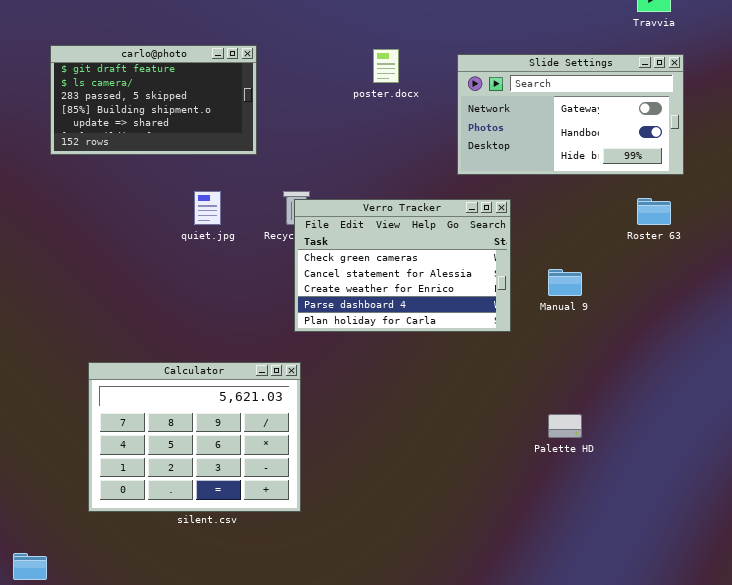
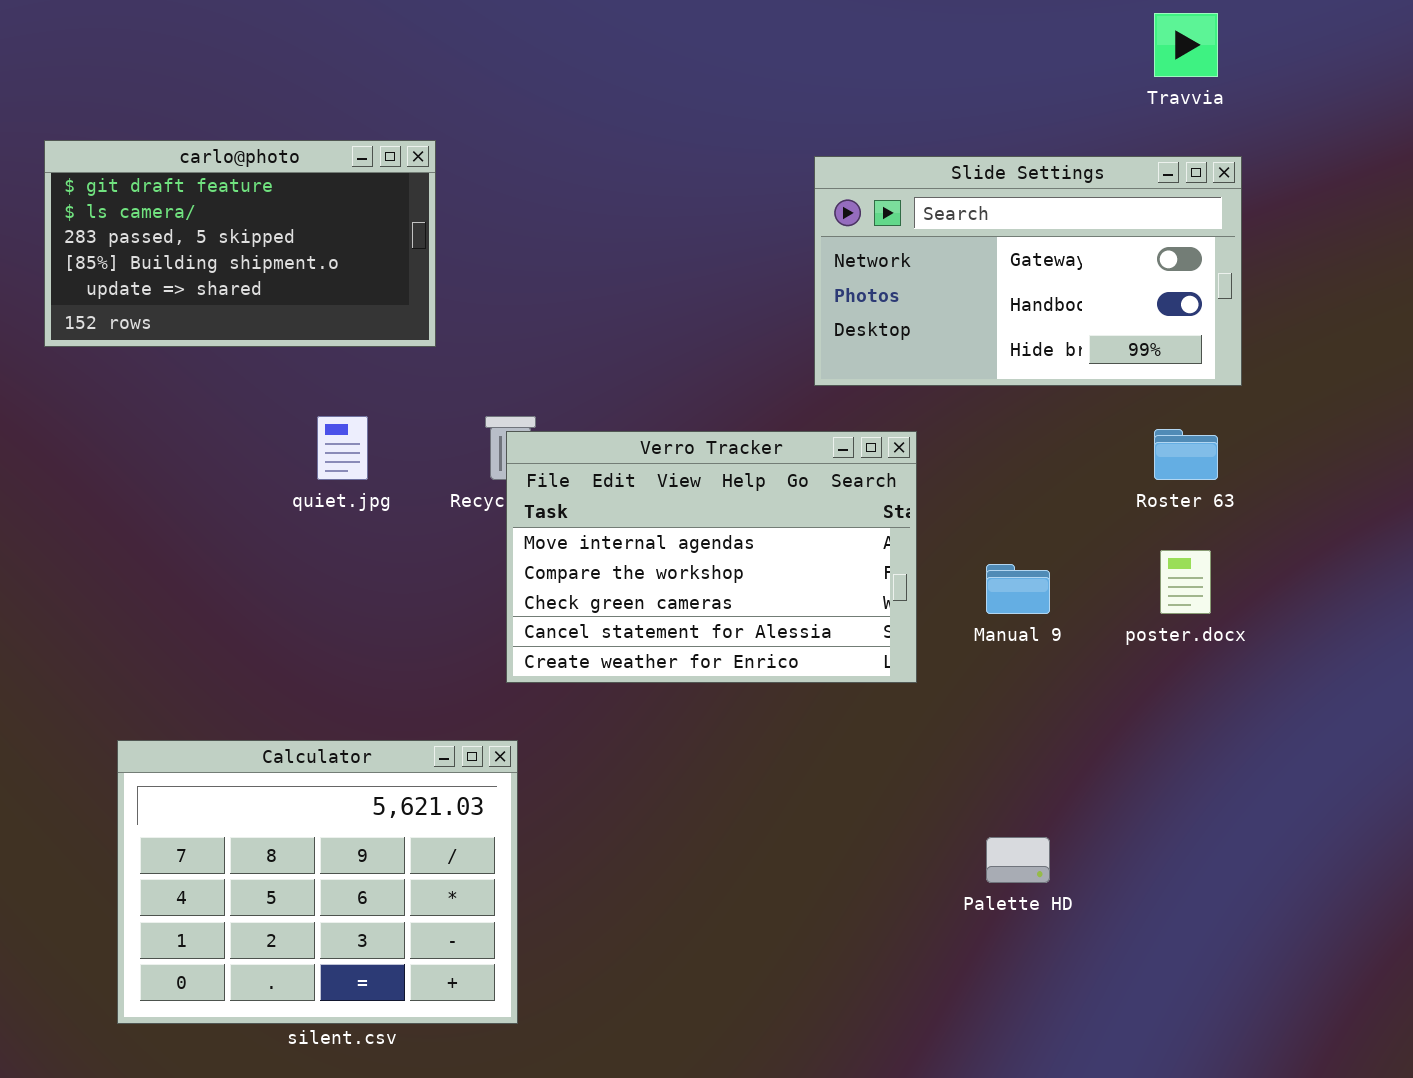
poster.docx: [373,49,399,83] -> [1160,550,1211,614], moved
Verro Tracker: [294,199,511,332] -> [506,431,917,683], scrolled up 2 rows

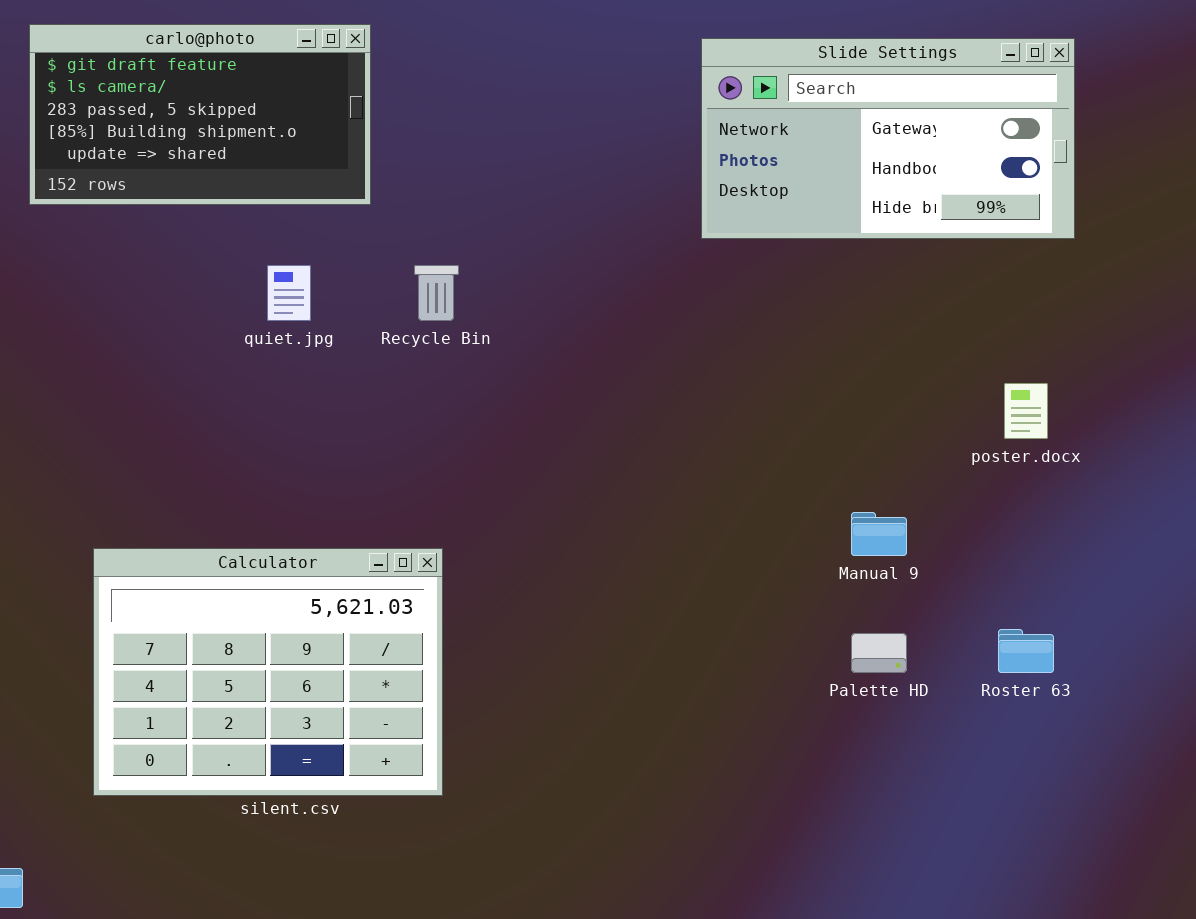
Roster 63: [1154,429,1218,480] -> [998,629,1054,673], moved
Verro Tracker: [506,431,917,683] -> none, closed
Manual 9: [986,564,1050,614] -> [851,512,907,556], moved

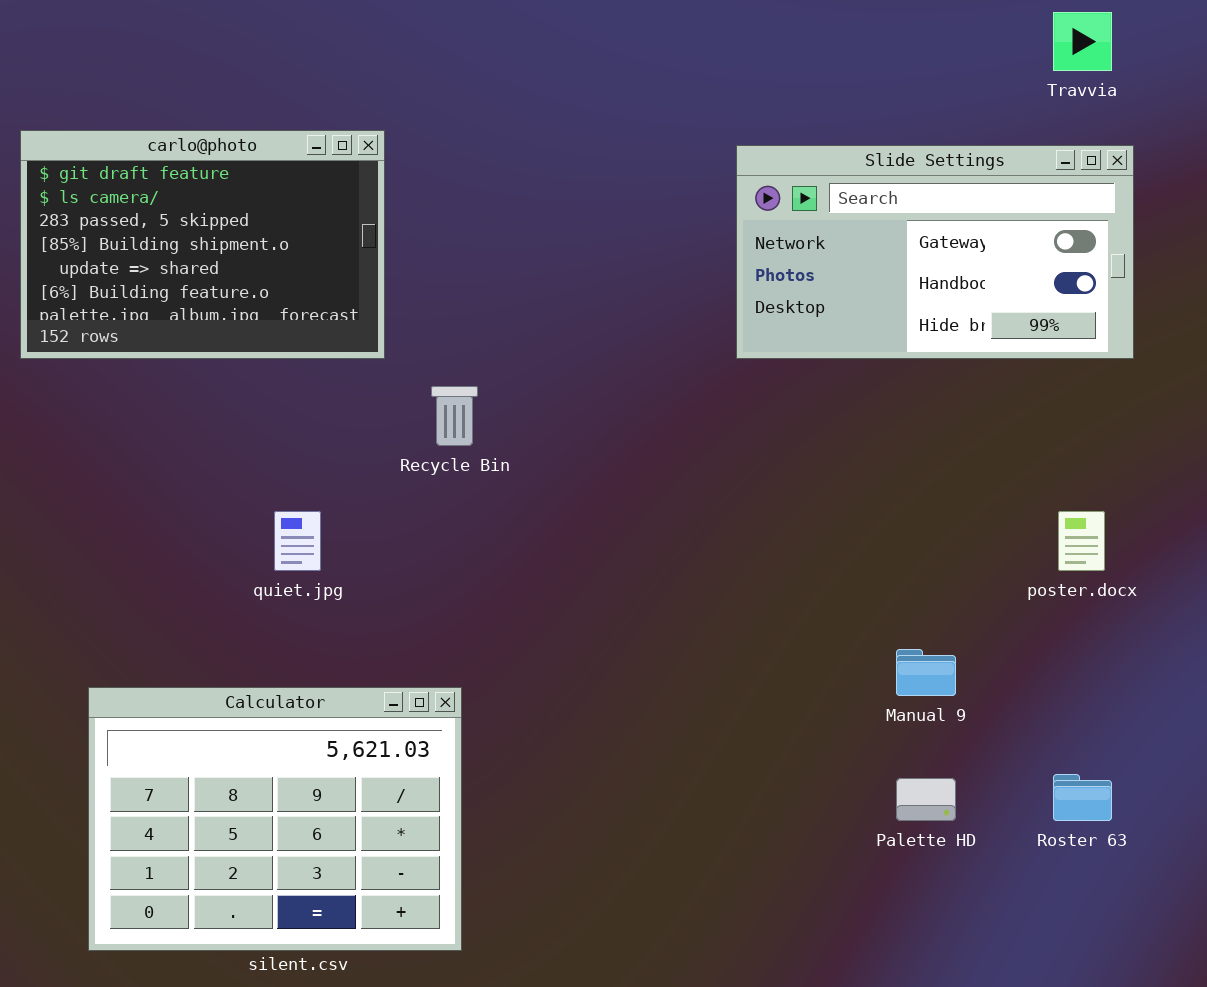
carlo@photo: [29,24,371,205] -> [20,130,385,359], resized
quiet.jpg: [267,265,311,321] -> [274,511,321,571], moved

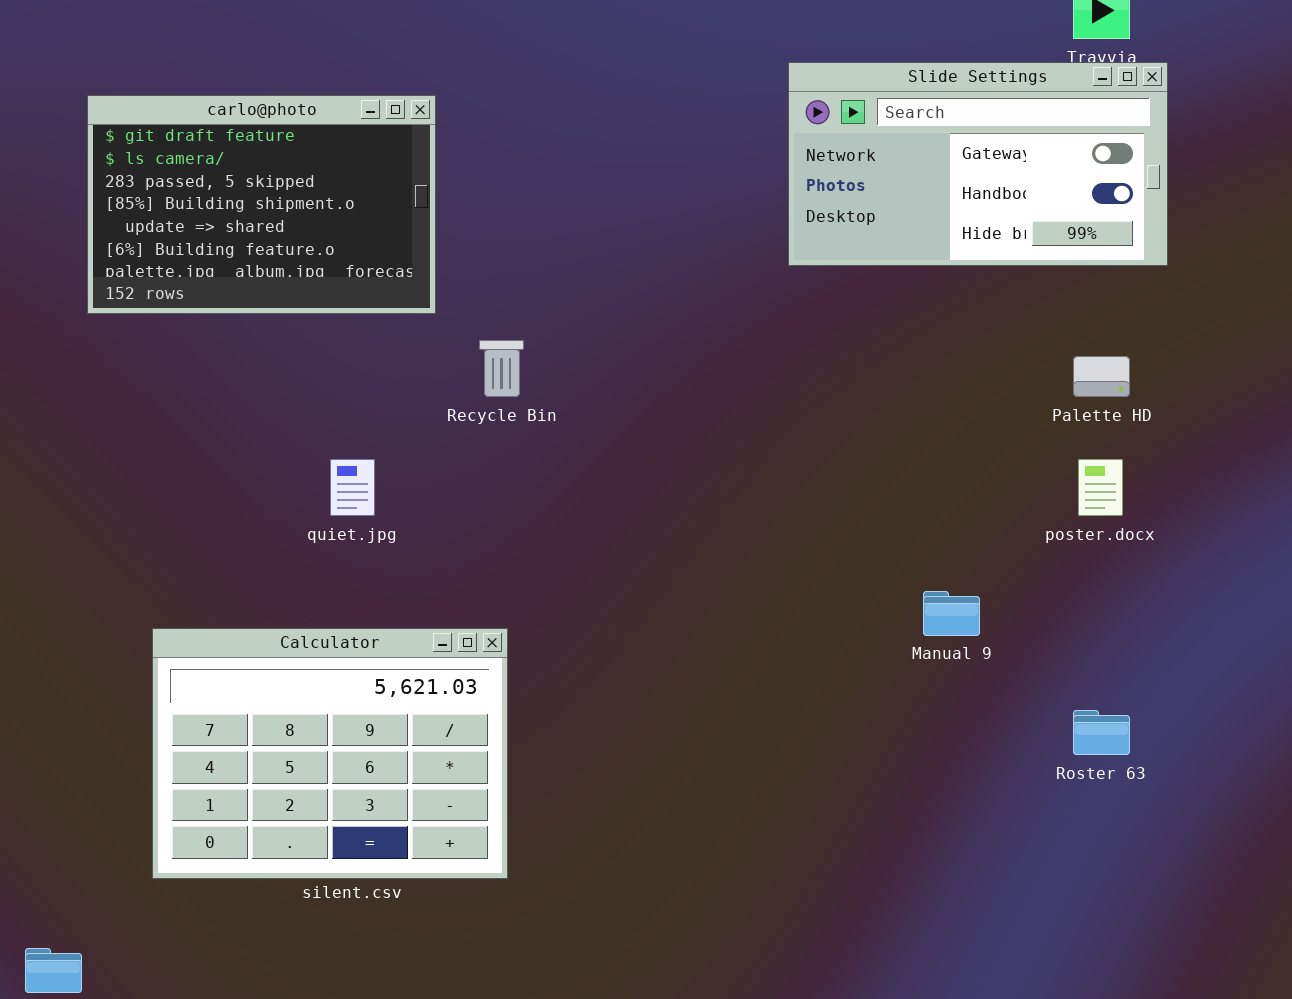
Slide Settings: [736,145,1134,359] -> [788,62,1168,266], moved
Palette HD: [896,778,956,821] -> [1073,356,1130,397], moved

